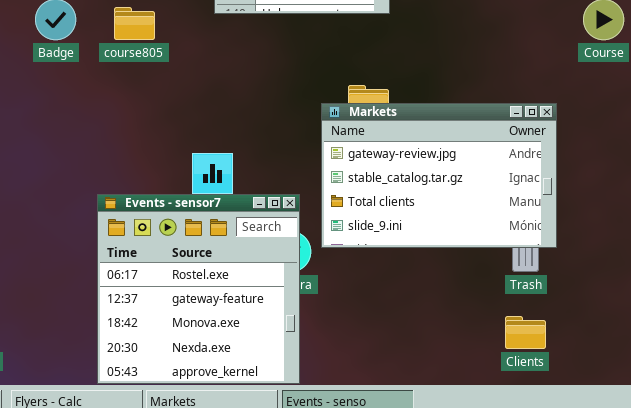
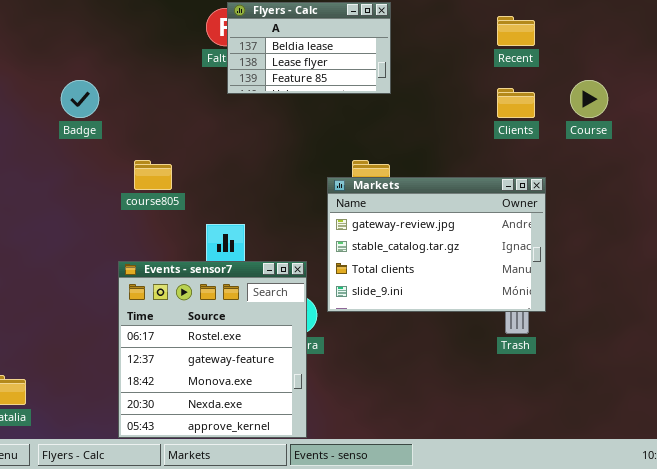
course805: [114,7,155,40] -> [134,160,172,190], moved
Clients: [505,316,546,349] -> [497,88,535,118], moved

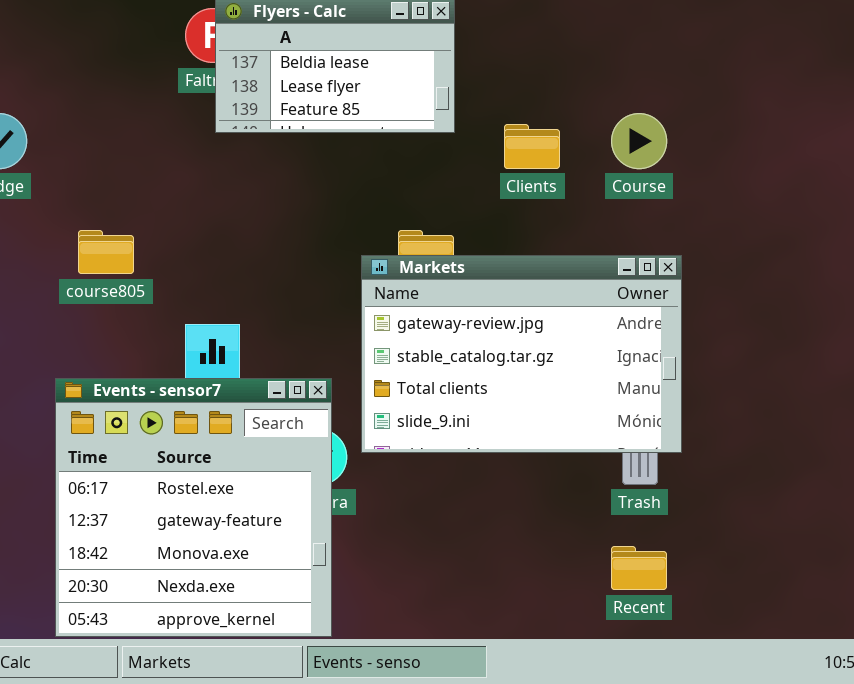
Recent: [497,16,535,46] -> [611,546,667,590], moved
Course: [570,80,608,118] -> [611,113,667,169], moved
Clients: [497,88,535,118] -> [504,124,560,169], moved

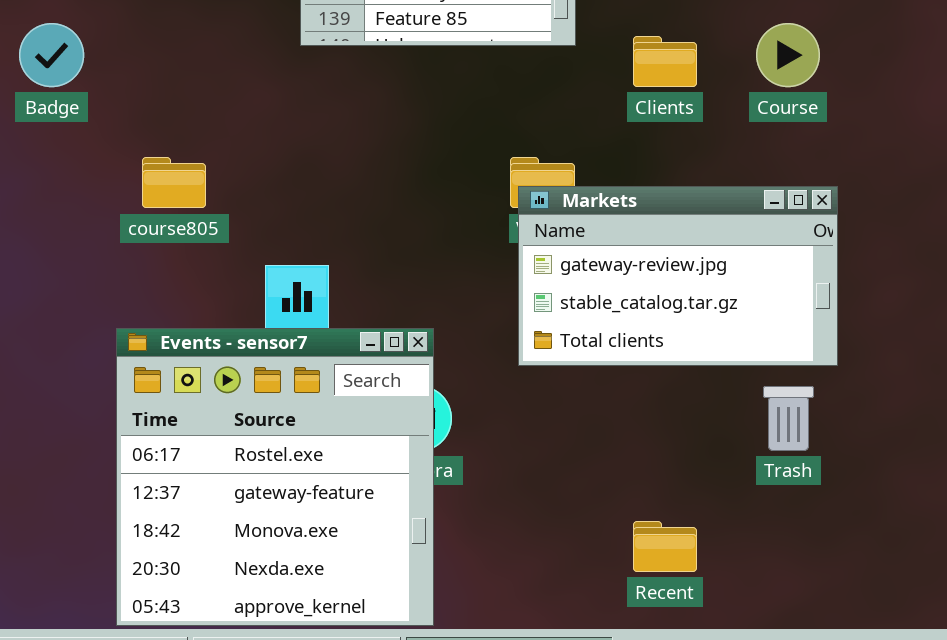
Markets: [361,255,682,453] -> [518,186,838,366], resized
Recent: [611,546,667,590] -> [633,521,697,572], moved

